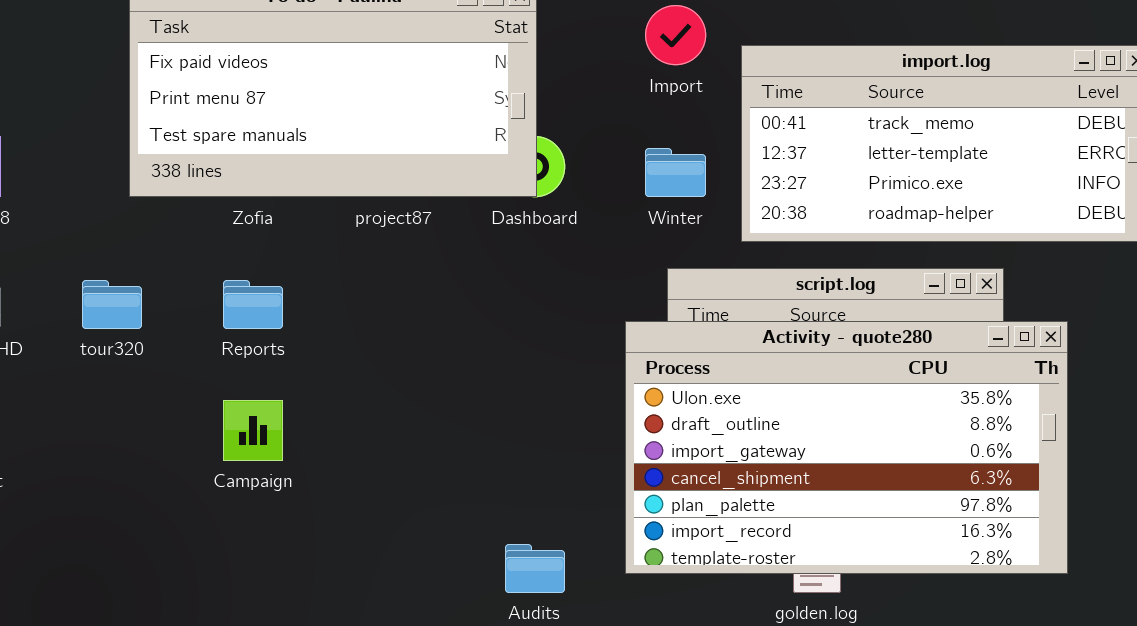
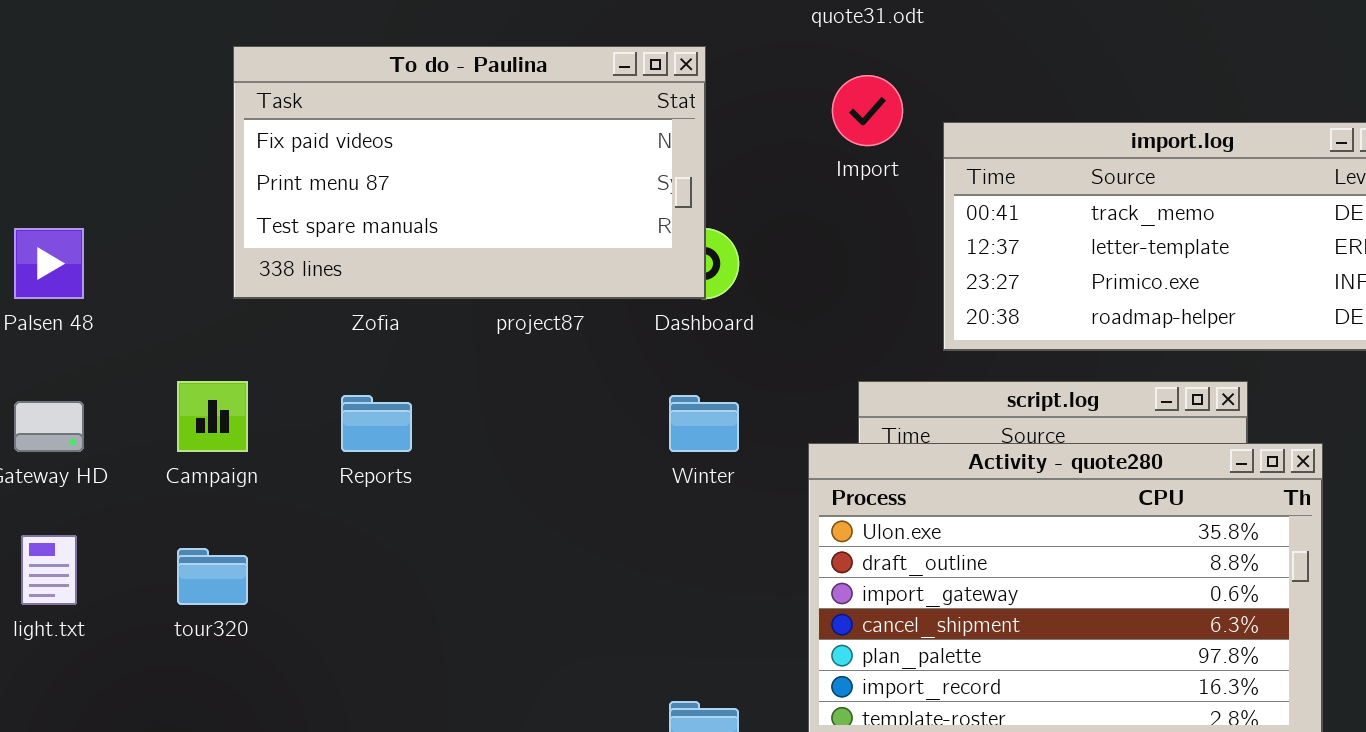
Winter: [645,148,706,197] -> [669,395,739,452], moved
tour320: [82,280,142,329] -> [177,548,248,605], moved
Campaign: [223,400,283,461] -> [177,381,248,452], moved

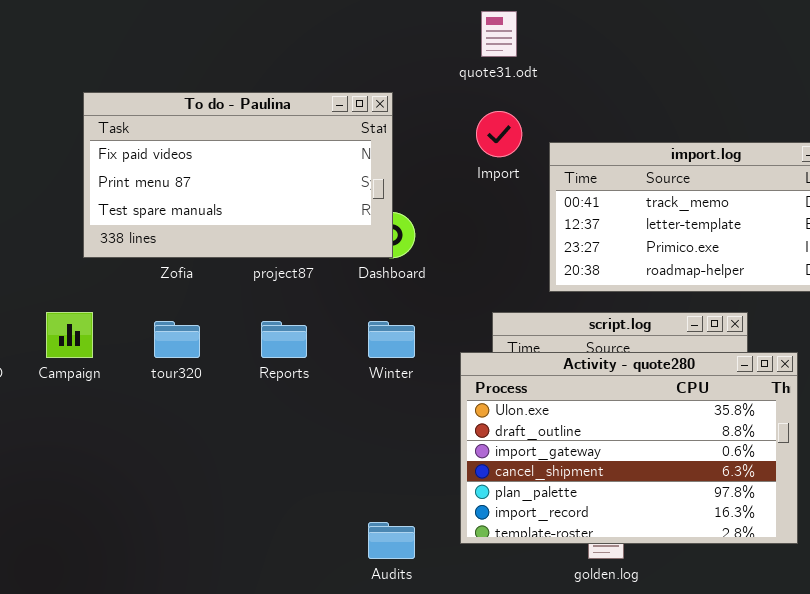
Reports: [341,395,412,452] -> [261,321,307,358], moved
tour320: [177,548,248,605] -> [154,321,200,358], moved

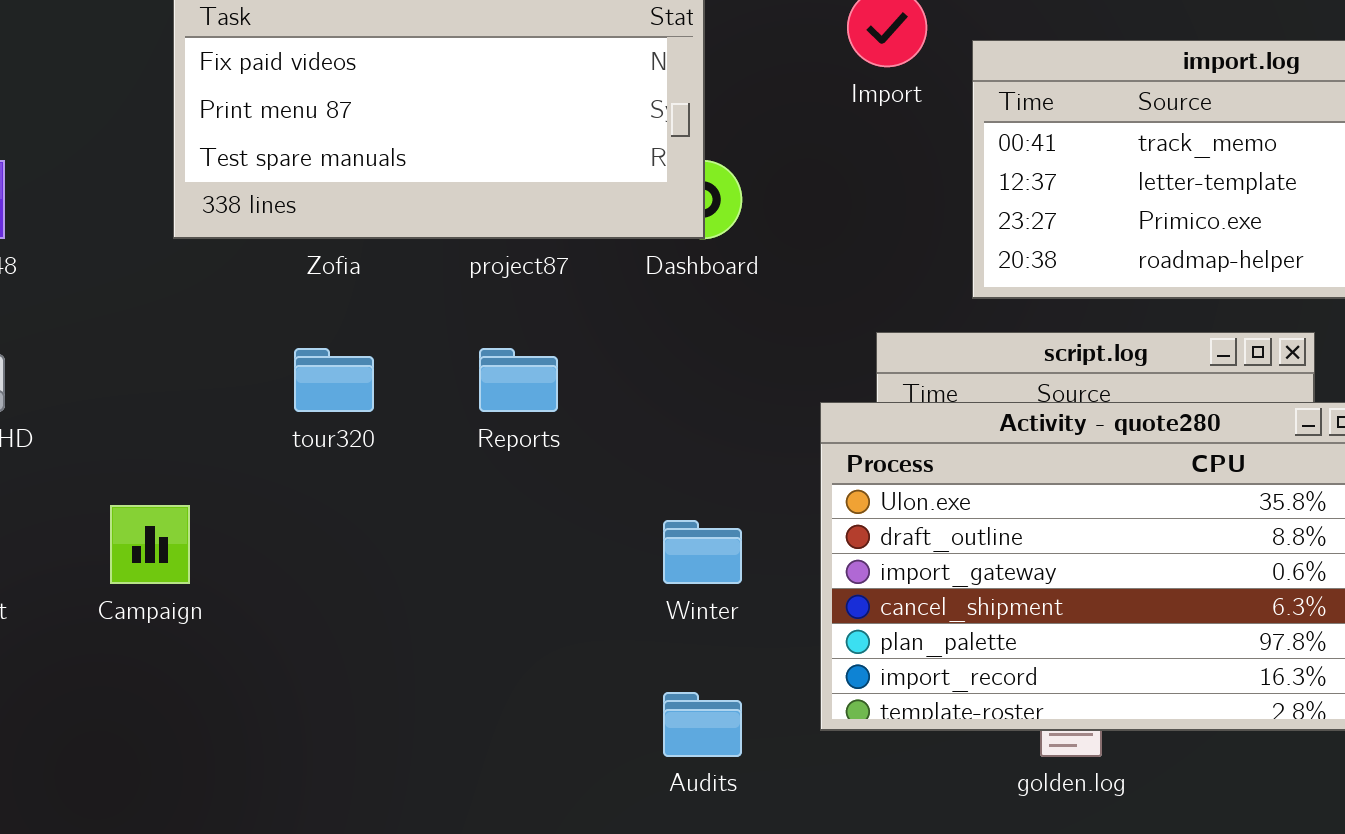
Campaign: [46,312,93,358] -> [110,505,190,584], moved
Winter: [368,321,415,358] -> [663,520,742,584], moved

